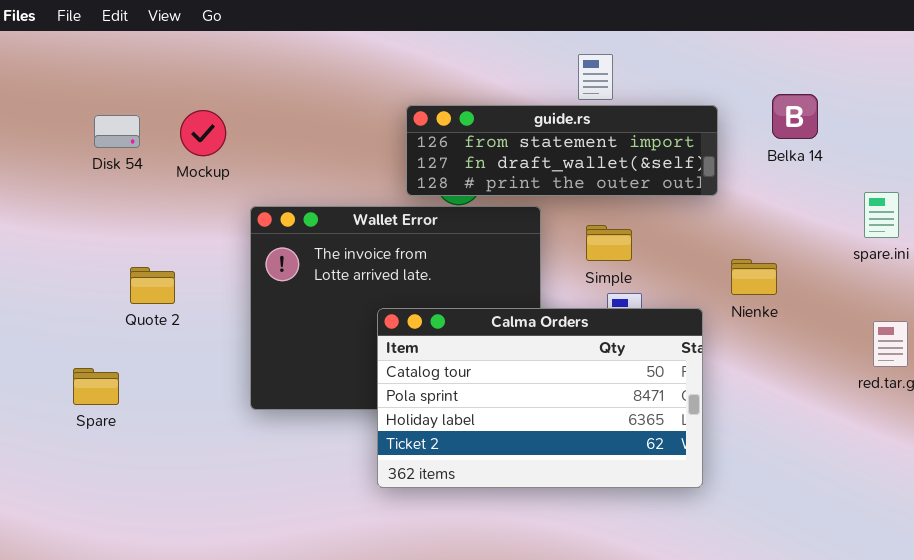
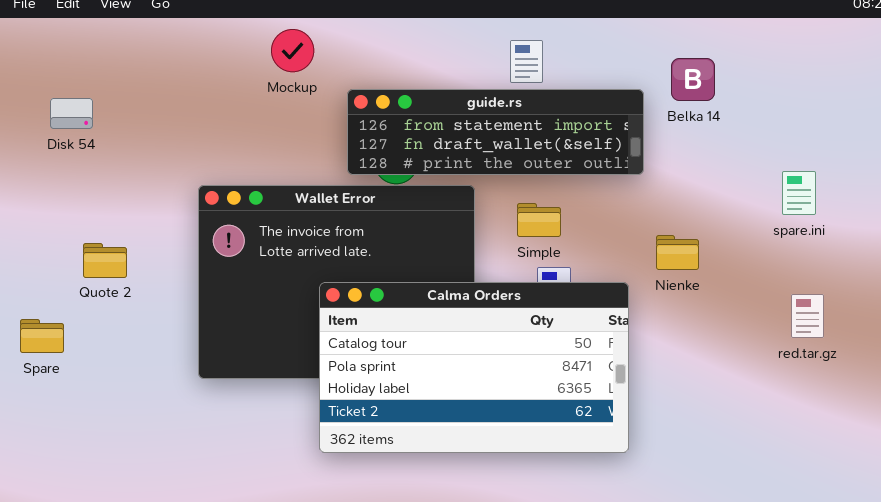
Belka 14: [772,94,818,139] -> [671,58,715,101], moved
Mockup: [180,110,226,156] -> [271,29,314,72], moved
Spare: [73,368,119,405] -> [20,319,64,353], moved

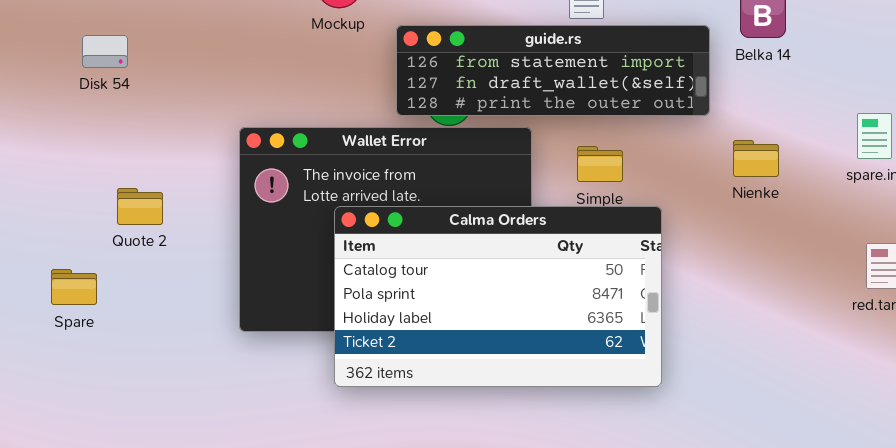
Nienke: [656,235,699,270] -> [733,140,779,177], moved
Calma Orders: [319,282,629,453] -> [334,206,662,387], moved

